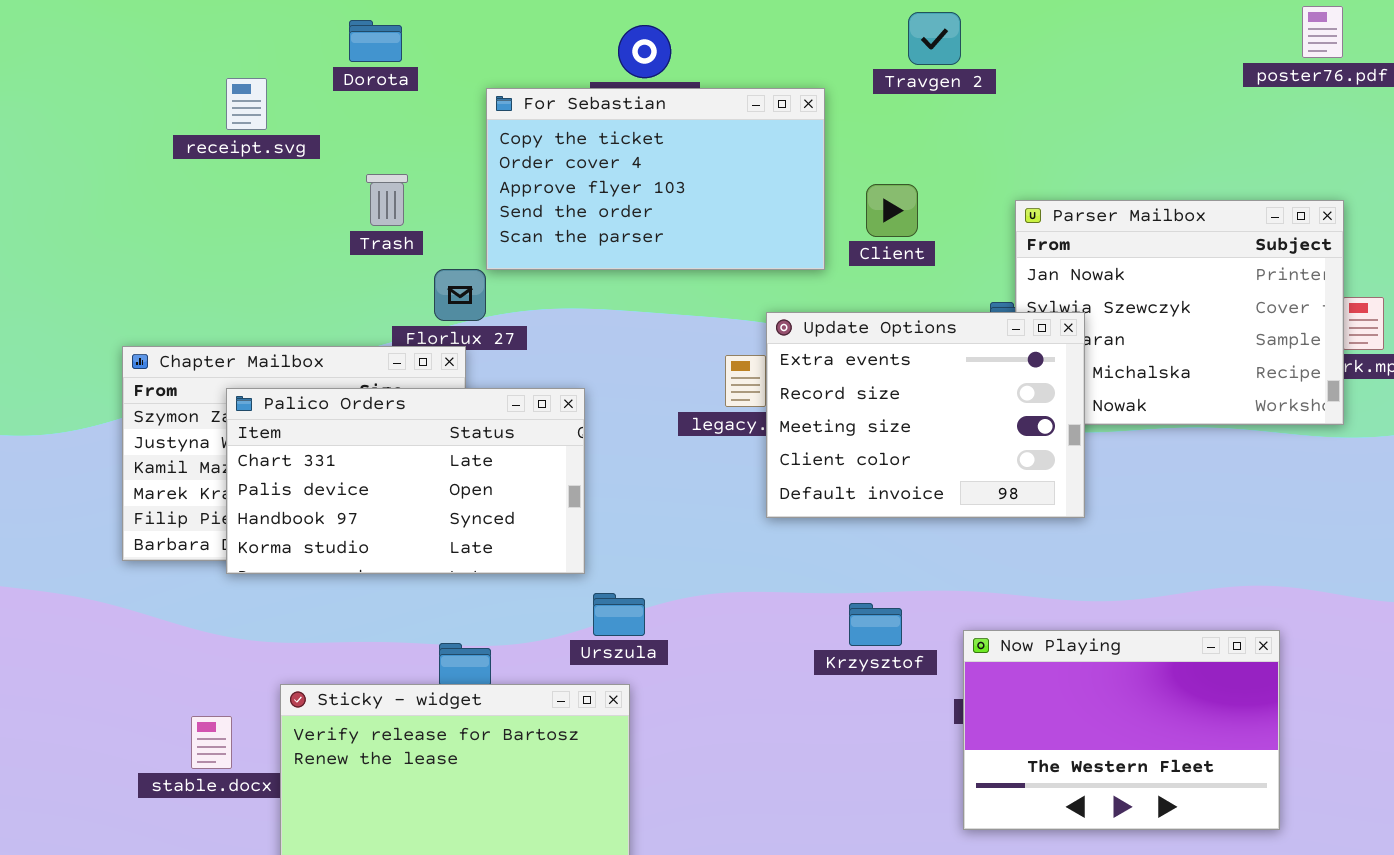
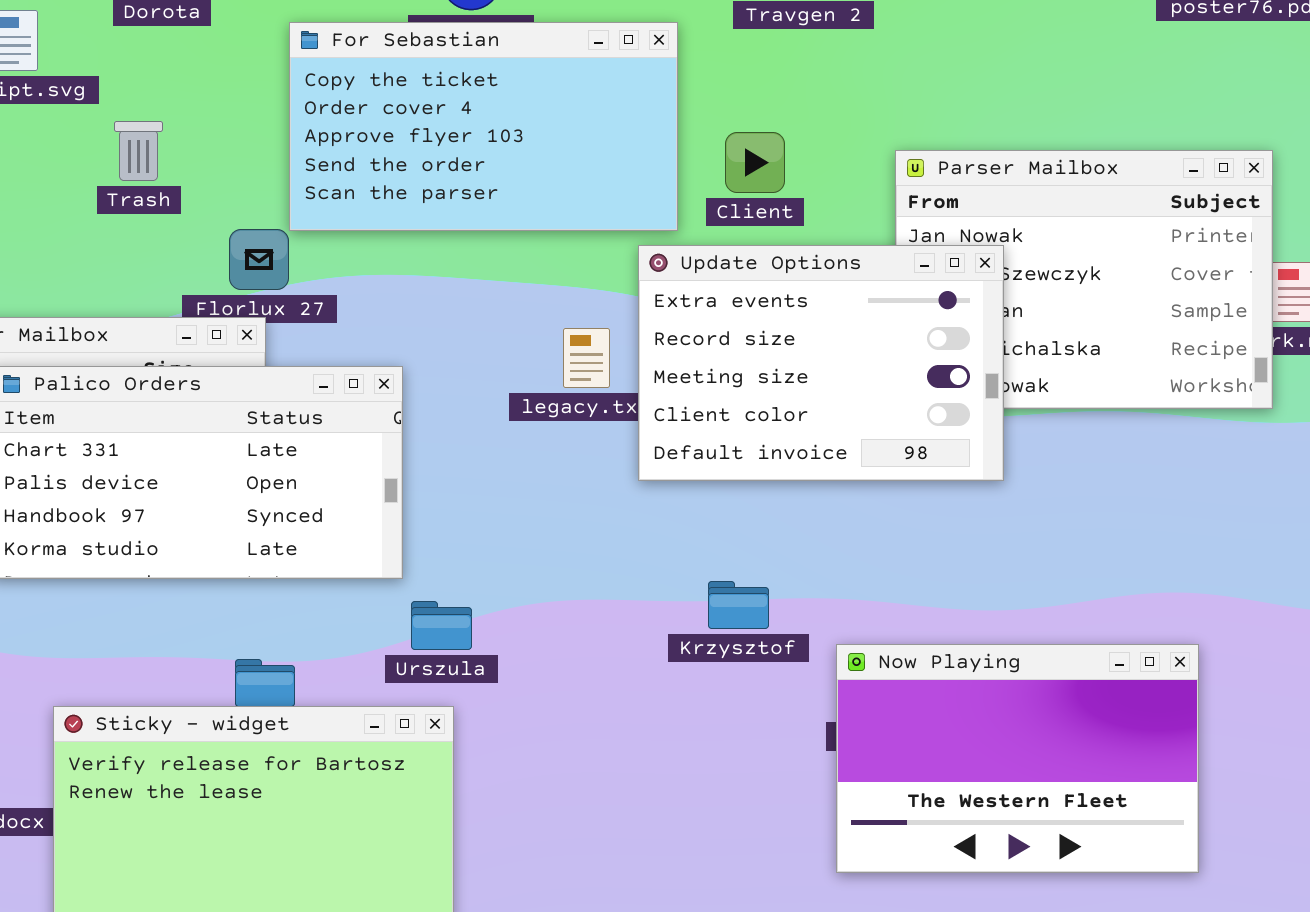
Trash: [366,174,408,226] -> [114,121,163,181], moved
Update Options: [766,312,1085,518] -> [638,245,1004,481], moved
Krzysztof: [849,603,902,646] -> [708,581,769,629], moved

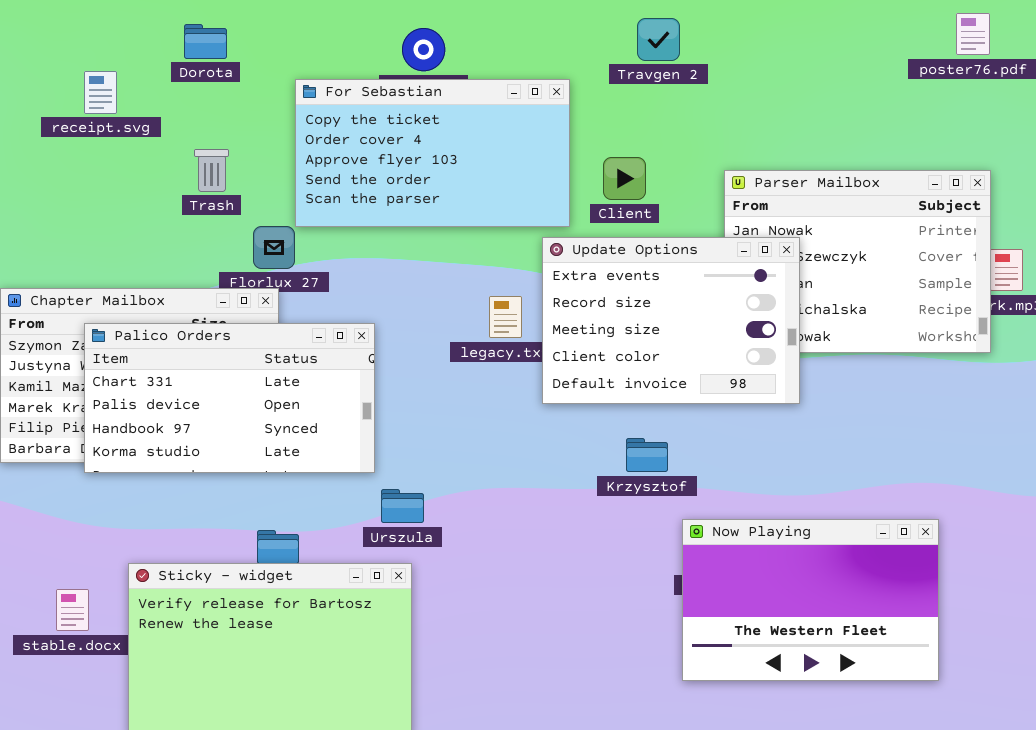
Trash: [114,121,163,181] -> [194,149,229,192], moved
Krzysztof: [708,581,769,629] -> [626,438,668,472], moved

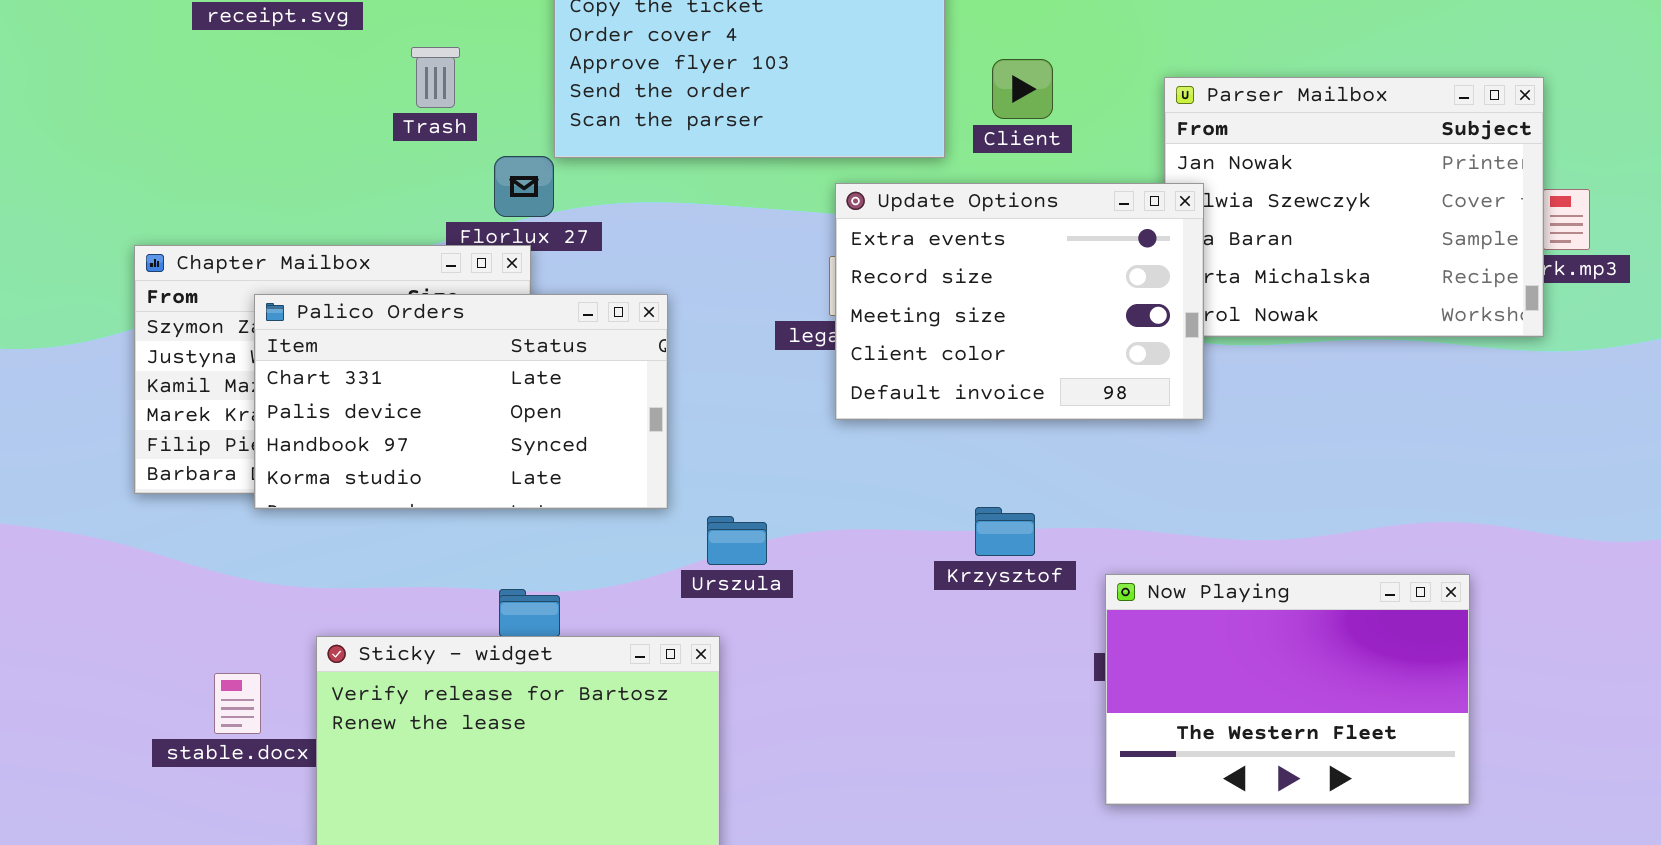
Update Options: [542,237,800,404] -> [835,183,1204,420], moved
Krzysztof: [626,438,668,472] -> [975,507,1035,556], moved
Urszula: [381,489,424,523] -> [707,516,767,565], moved

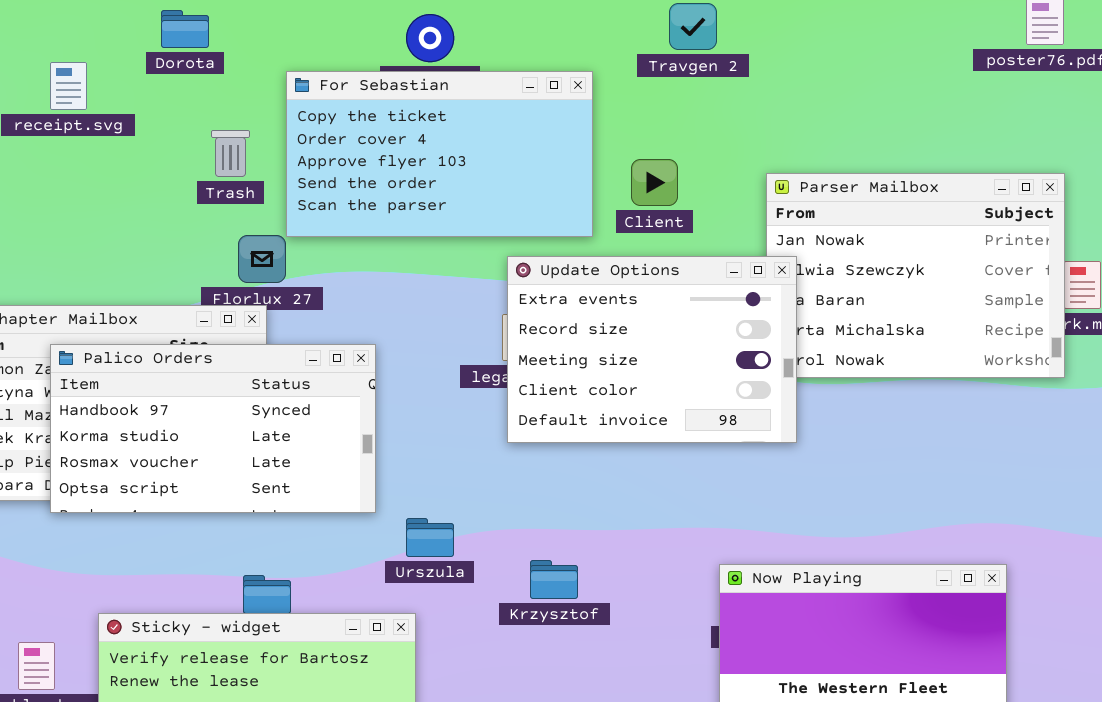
Trash: [411,47,460,108] -> [211,130,250,177], moved
Palico Orders: [254,294,668,509] -> [50,344,376,513], scrolled down 2 rows
Krzysztof: [975,507,1035,556] -> [530,560,578,599], moved

